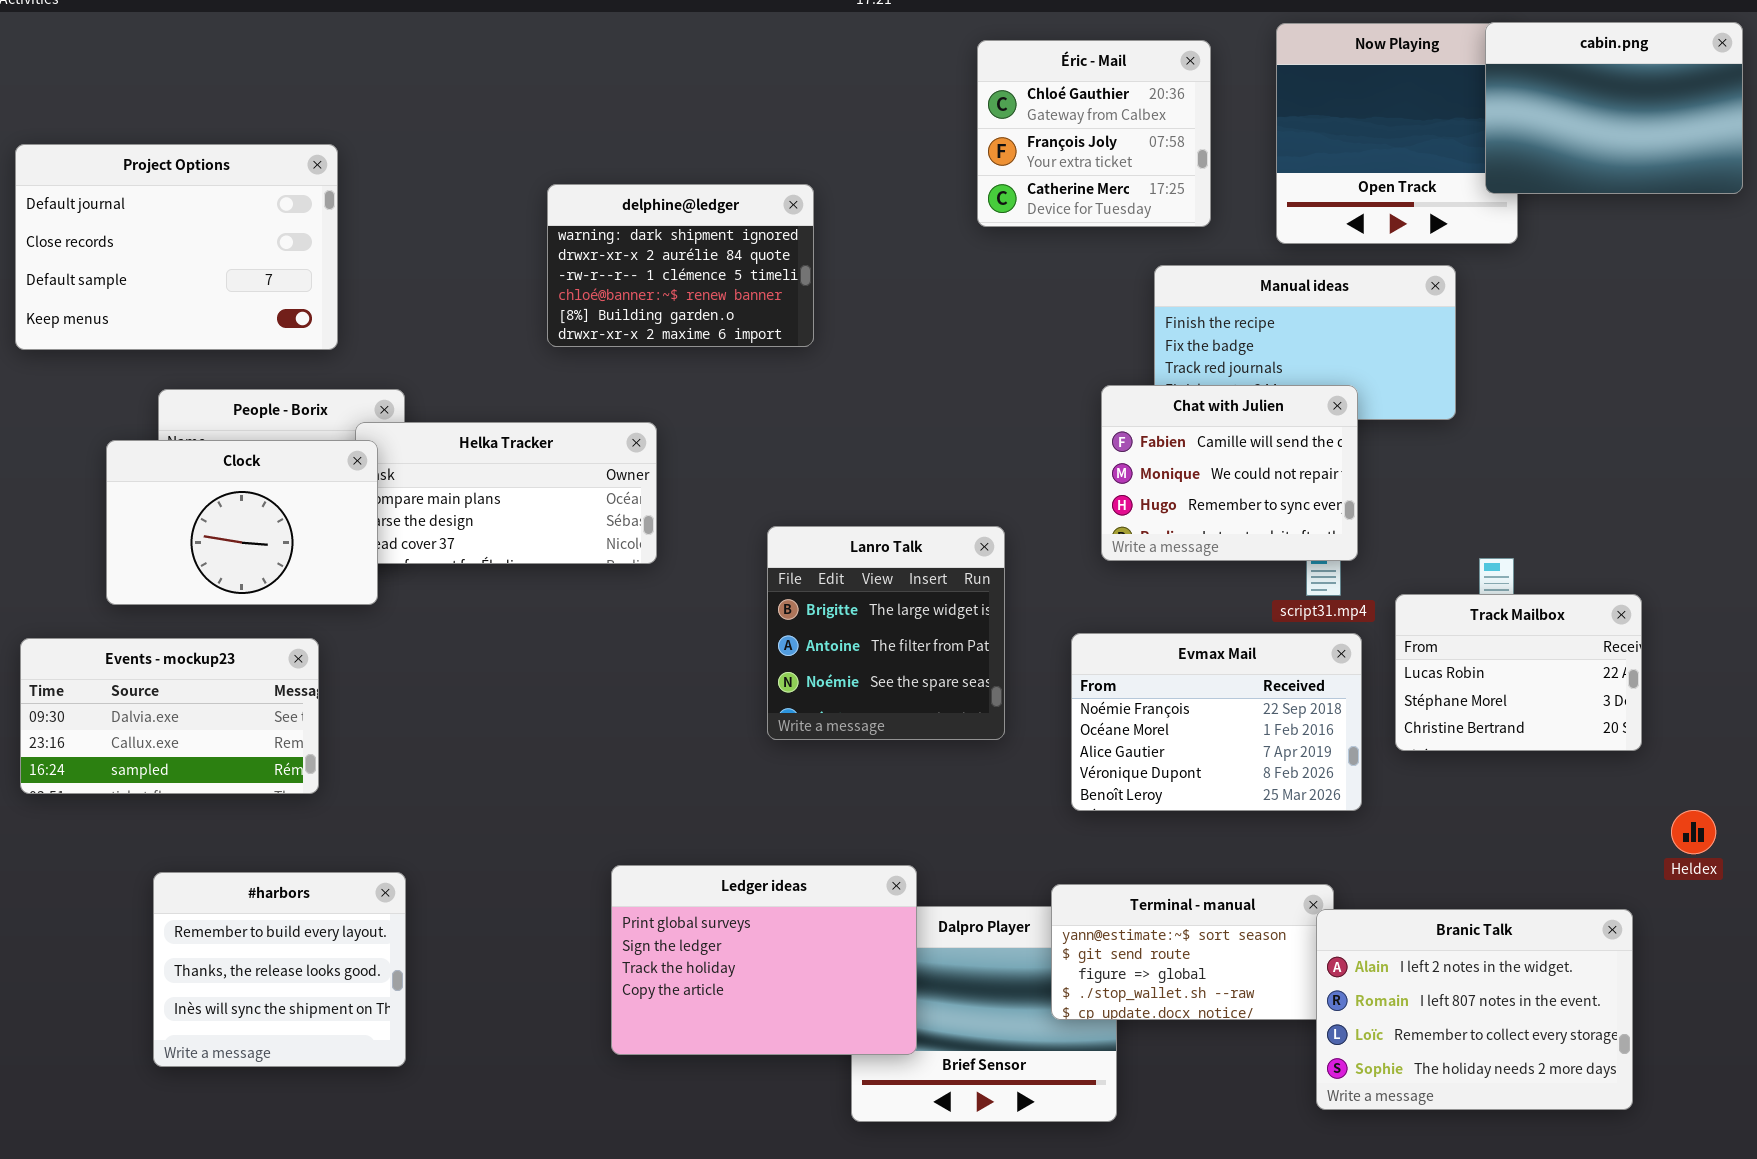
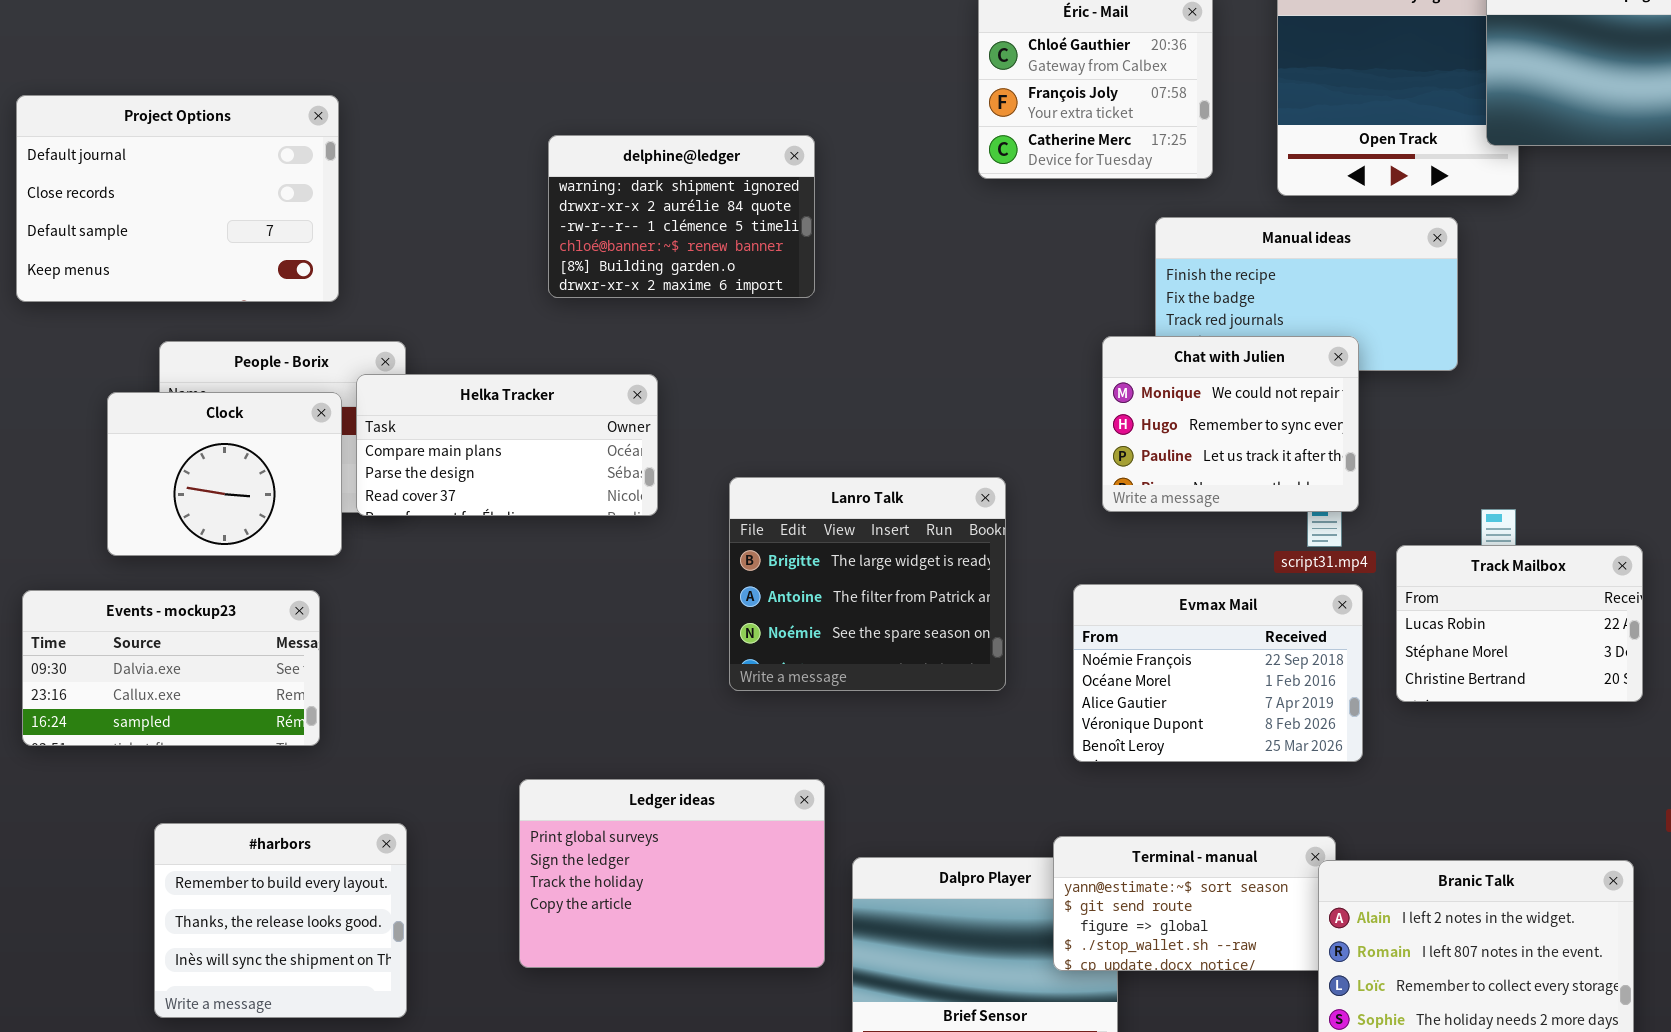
Chat with Julien: [1101,385,1358,561] -> [1102,336,1359,512], scrolled down 1 row
Clock: [106,440,378,605] -> [107,392,342,556], resized
Lanro Talk: [767,526,1005,740] -> [729,477,1006,691], resized
Ledger ideas: [611,865,917,1055] -> [519,779,825,968], moved

